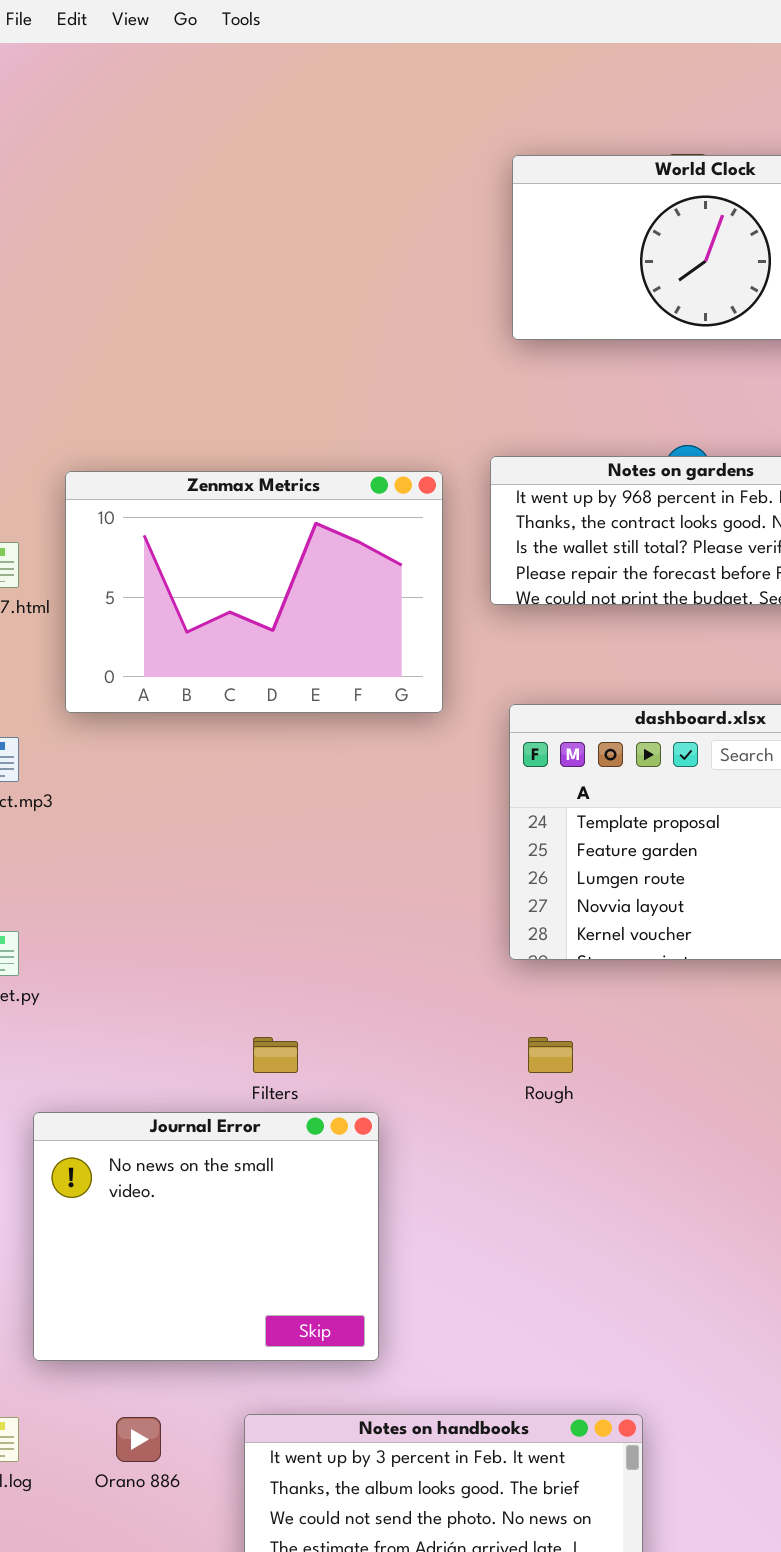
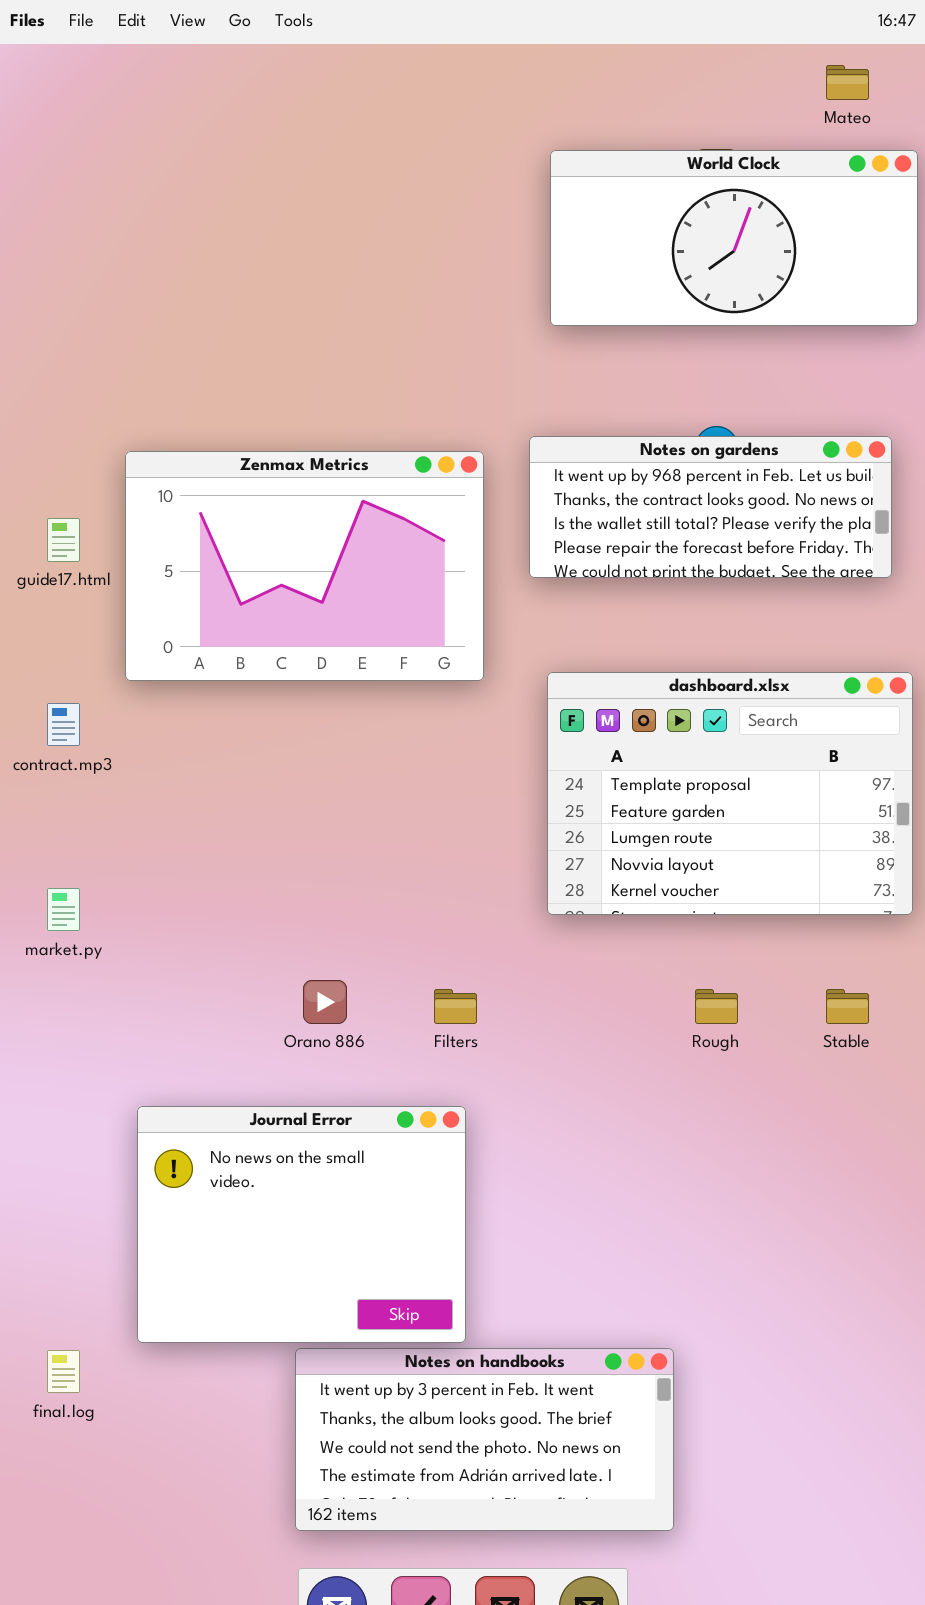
Filters: [253,1037,298,1073] -> [434,989,477,1024], moved
Rough: [528,1037,573,1073] -> [695,989,738,1024], moved
Journal Error: [33,1112,379,1361] -> [137,1106,466,1343], moved
Orano 886: [116,1417,161,1462] -> [303,980,347,1024], moved

